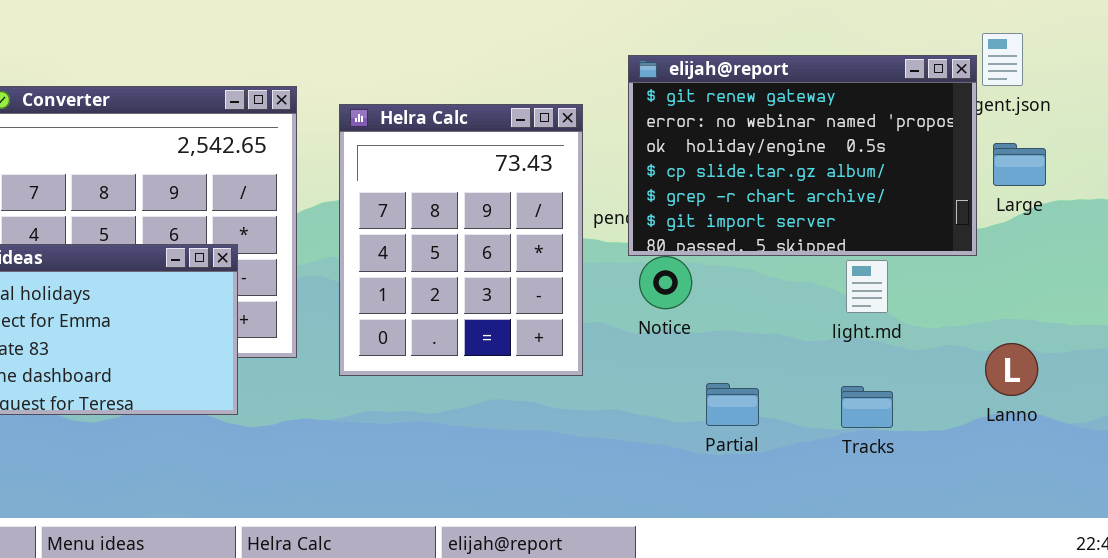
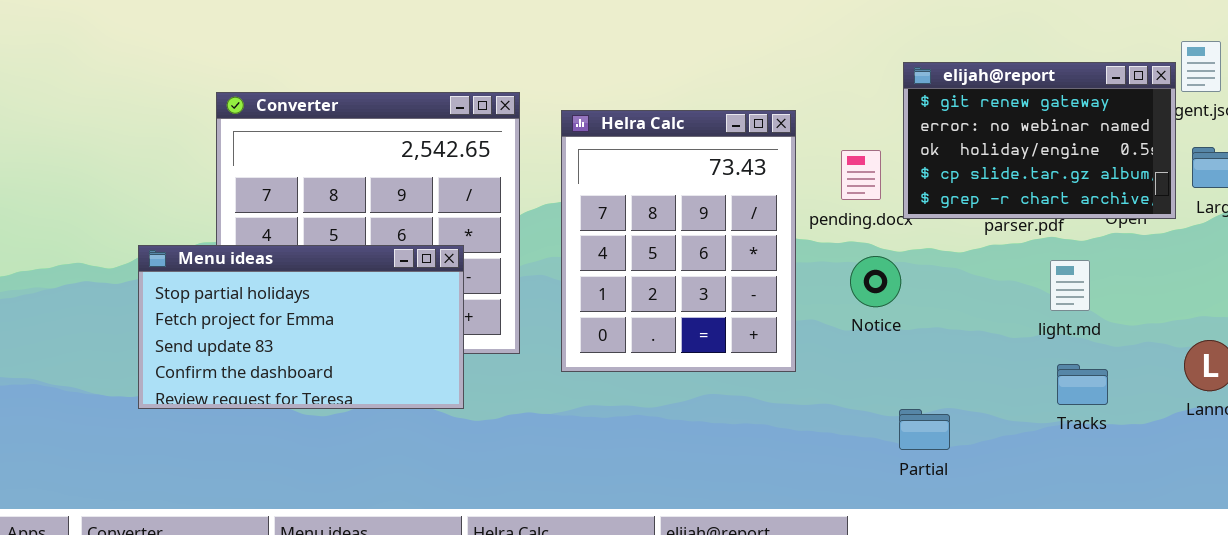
elijah@report: [628,55,977,256] -> [903,62,1176,219], resized
Partial: [706,383,759,426] -> [899,409,950,450], moved
Tracks: [841,386,893,428] -> [1057,364,1108,405], moved

